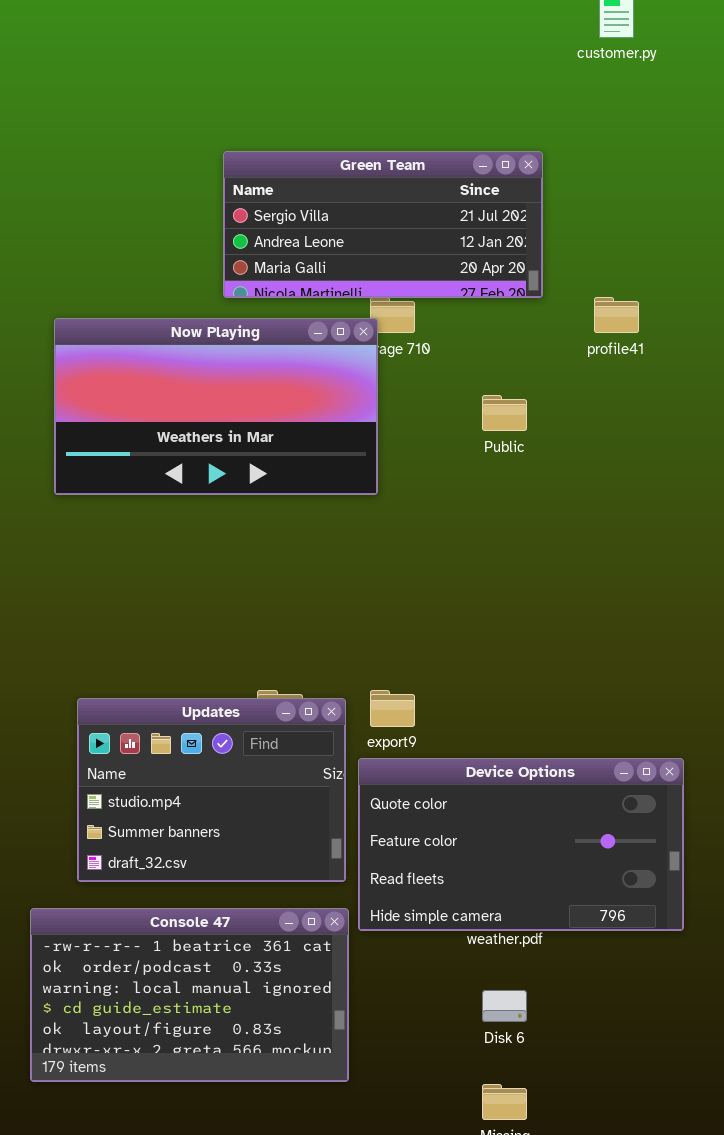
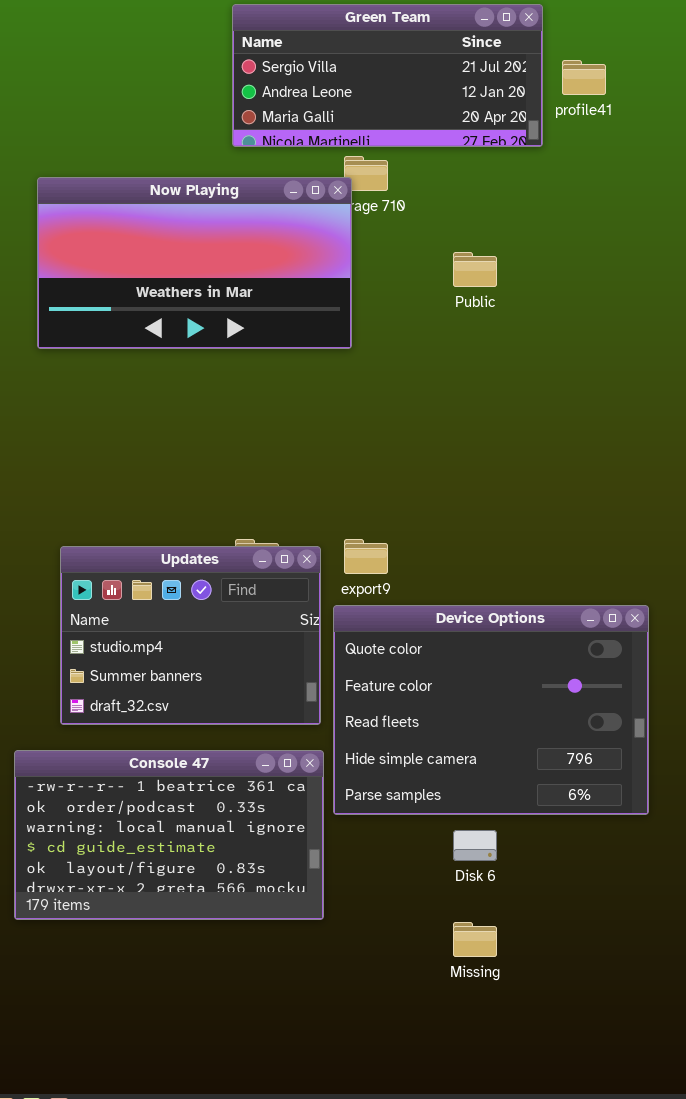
Green Team: [223,151,543,298] -> [232,4,543,147], moved
profile41: [594,297,639,333] -> [562,60,606,95], moved
Device Options: [358,758,684,931] -> [333,605,649,815], resized

